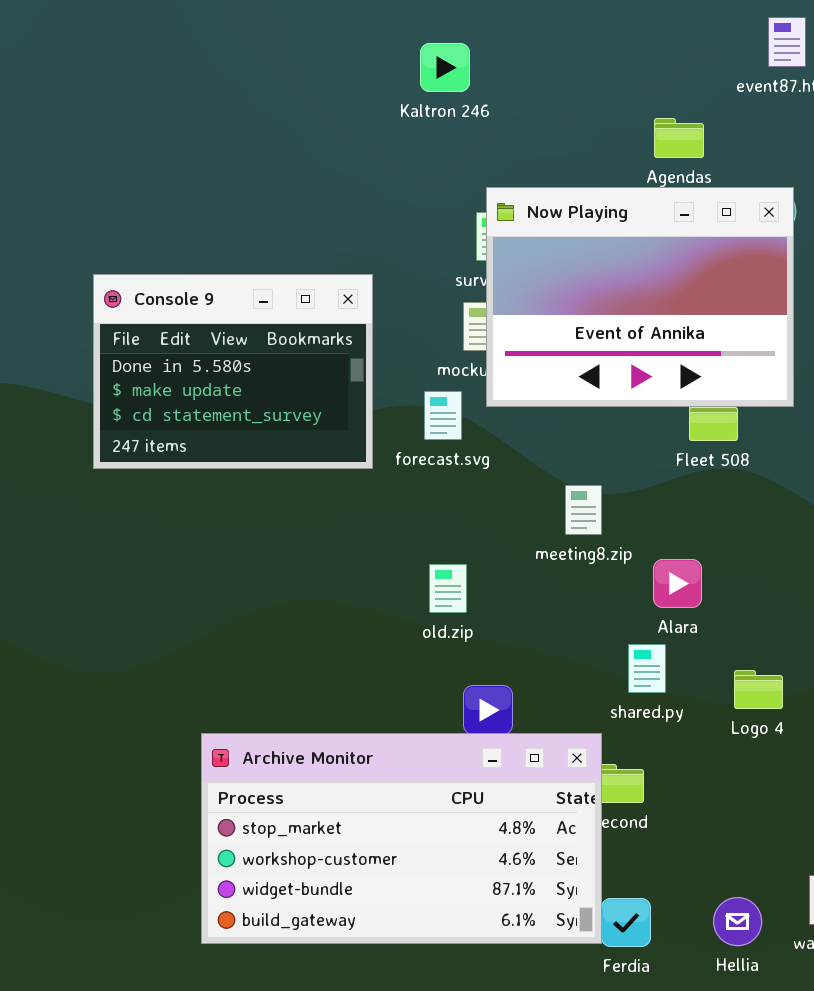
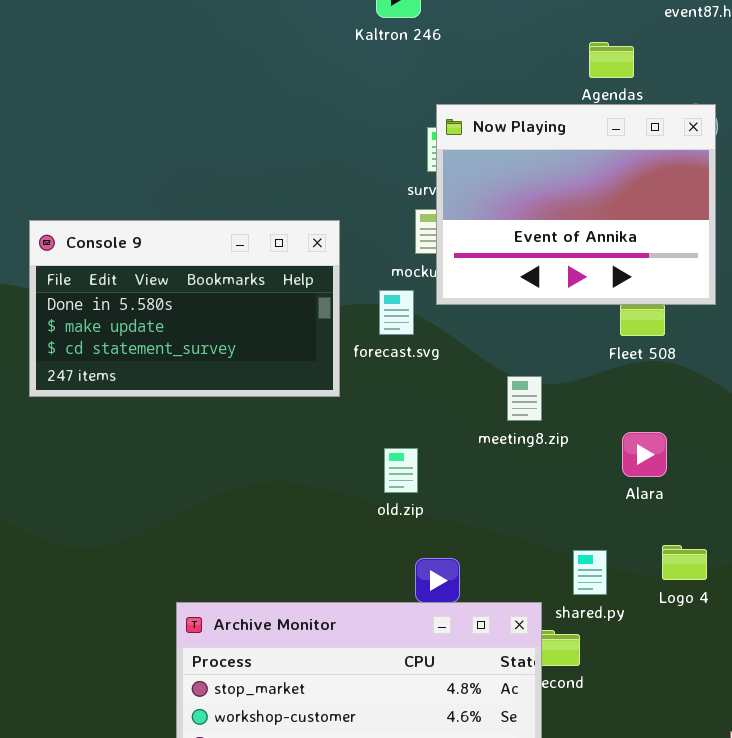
Console 9: [93,274,373,469] -> [29,220,340,397], moved, resized
Alara: [653,559,702,608] -> [622,432,667,477], moved
shared.py: [628,644,666,693] -> [573,550,607,595], moved

